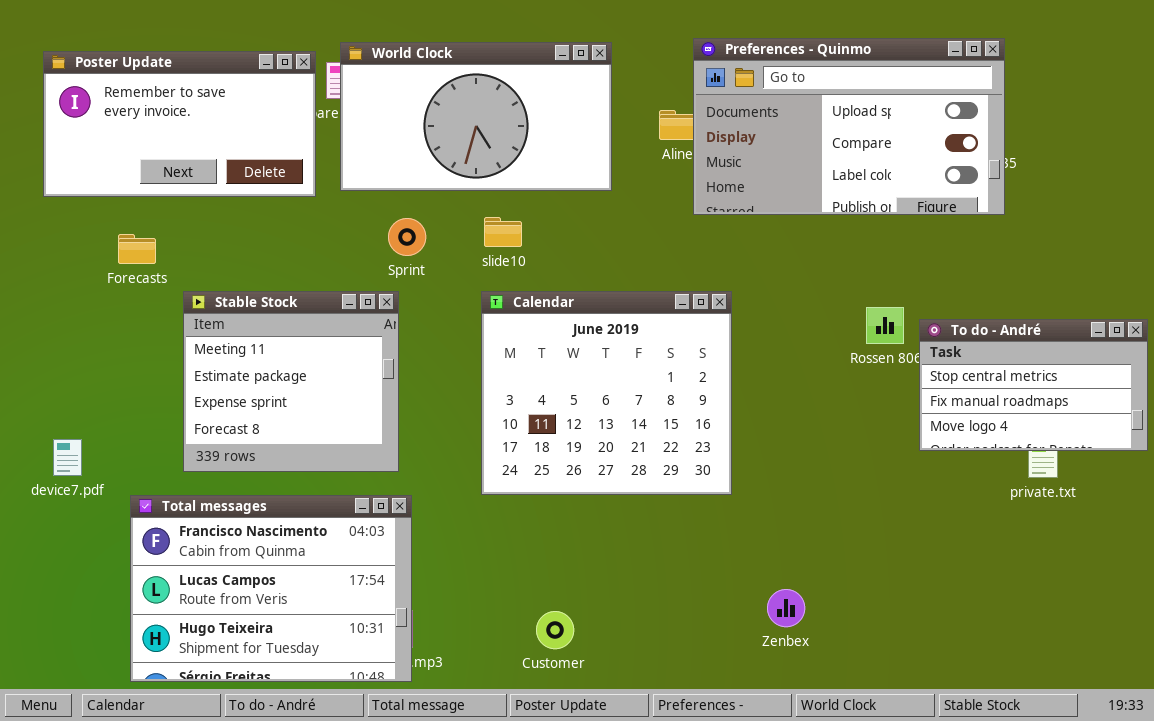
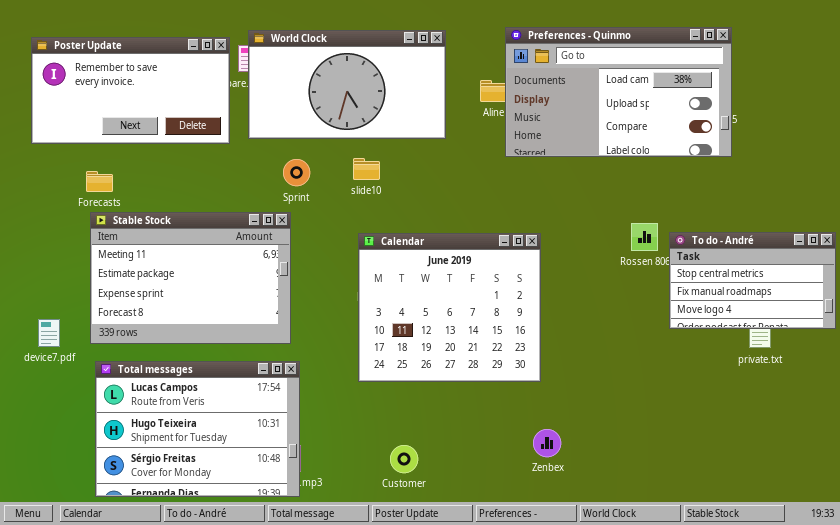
Preferences - Quinmo: [693,38,1005,215] -> [505,27,732,157], scrolled up 1 row
Stable Stock: [183,291,399,472] -> [90,212,291,344], resized
Calendar: [481,291,732,495] -> [358,233,541,382], moved
Total messages: [130,495,412,682] -> [95,361,300,497], scrolled down 1 row
Zenbex: [767,589,805,627] -> [533,429,561,457], moved

